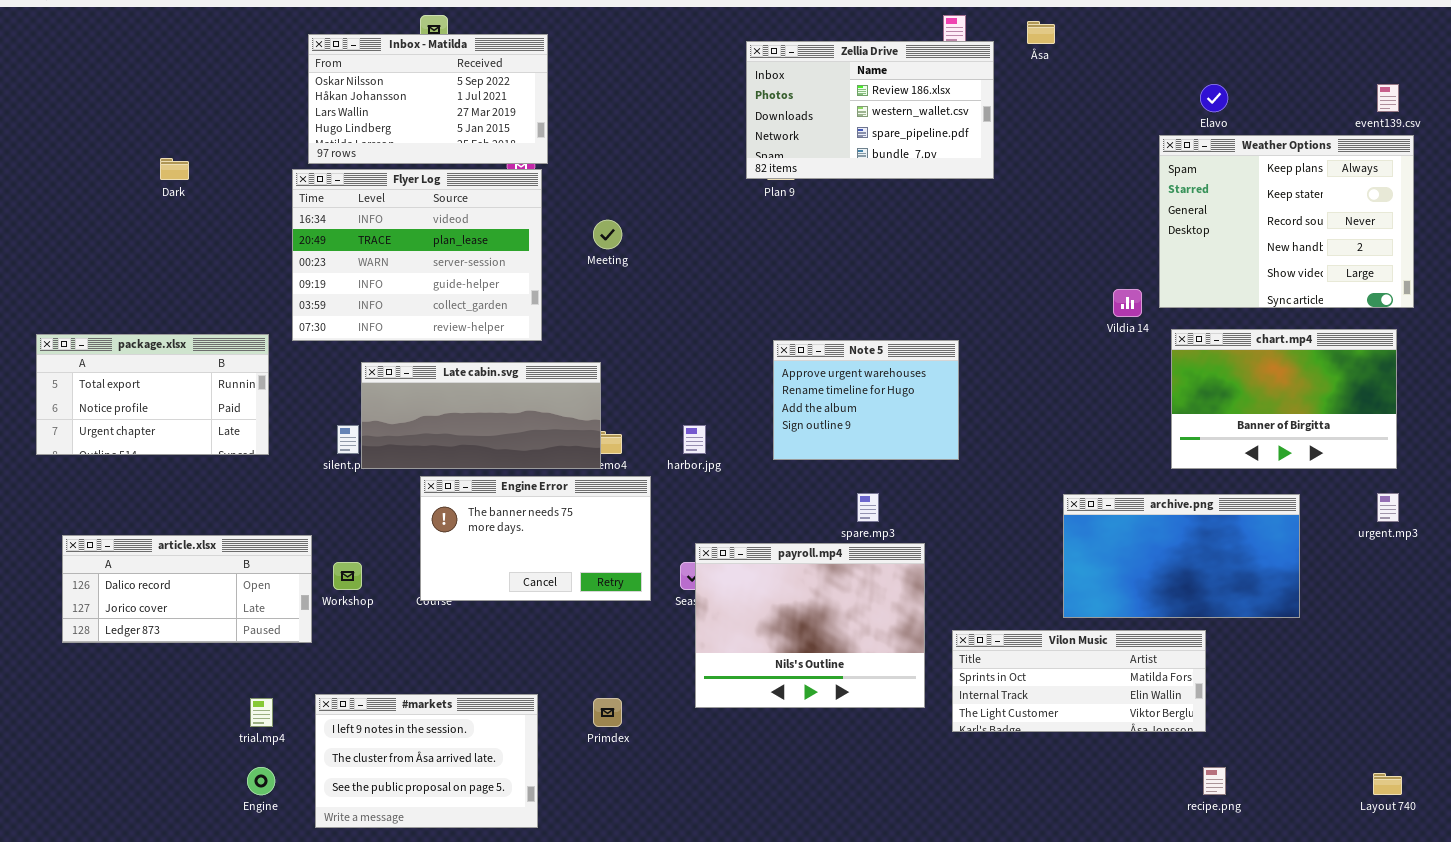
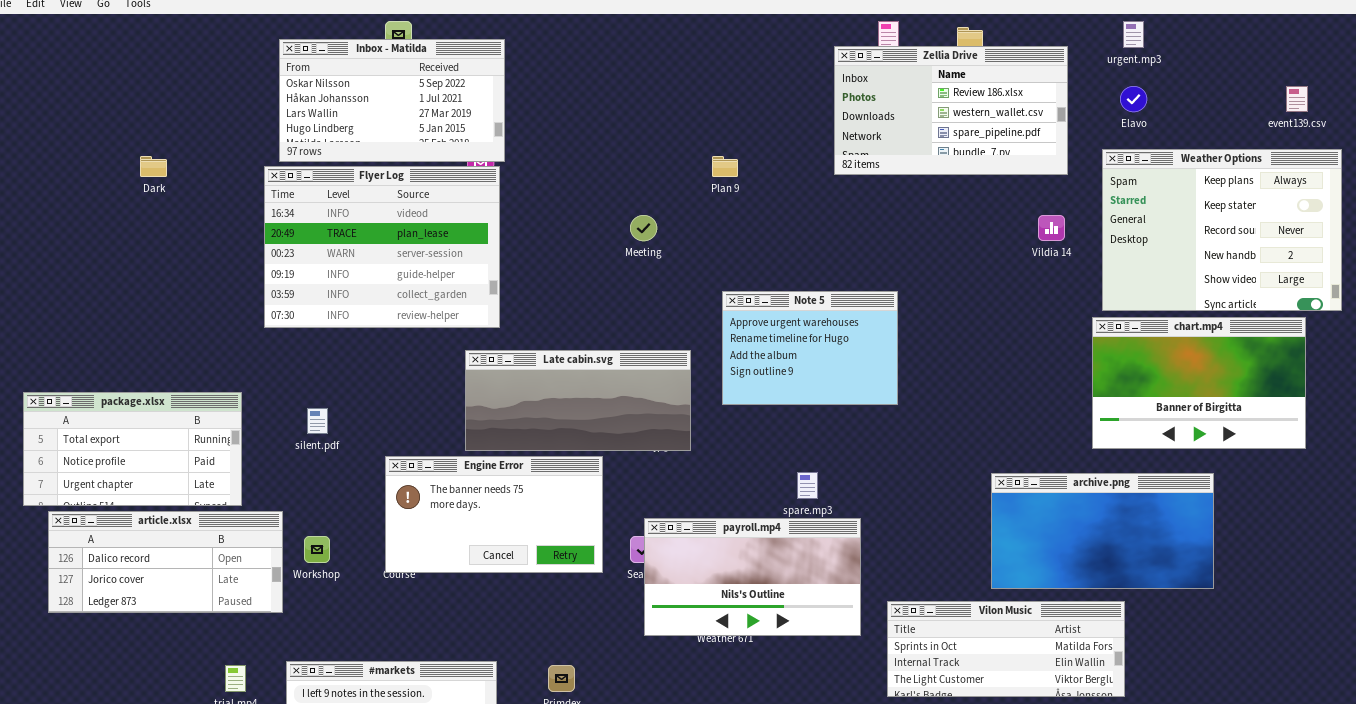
Zellia Drive: [746,41,994,179] -> [834,46,1068,175], moved
Weather Options: [1159,135,1414,308] -> [1102,149,1342,311], moved
Meeting: [593,220,622,249] -> [630,215,657,241], moved
Vildia 14: [1113,289,1142,317] -> [1038,215,1065,241], moved
package.xlsx: [36,334,269,455] -> [23,392,242,506], moved
Note 5: [773,340,959,460] -> [722,291,898,405], moved
Late cabin.svg: [361,362,601,469] -> [465,350,691,451], moved
urgent.mp3: [1377,493,1399,522] -> [1123,21,1144,48], moved
payroll.mp4: [695,543,925,708] -> [644,518,861,636], resized

